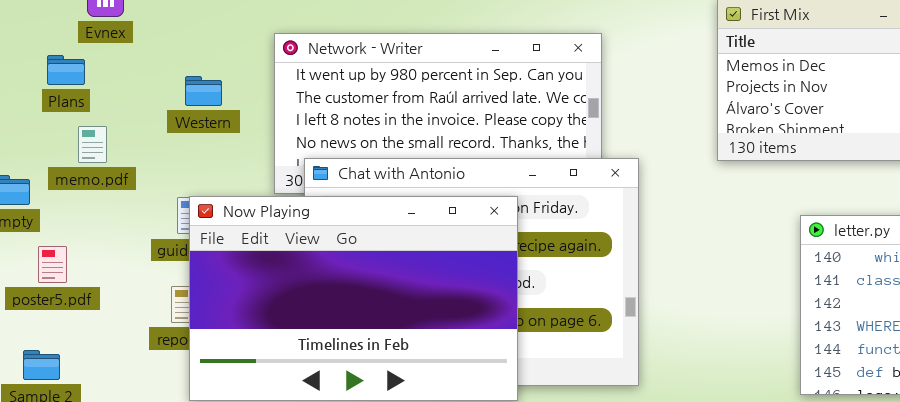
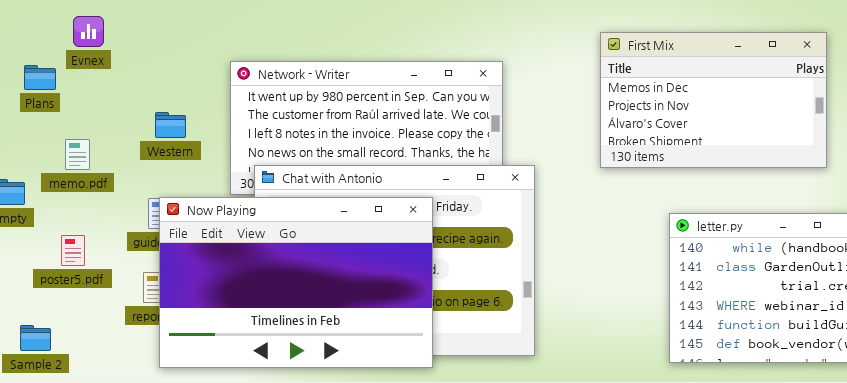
Plans: [47,55,85,85] -> [24,65,56,90], moved
Western: [185,76,222,106] -> [155,112,186,138], moved
poster5.pdf: [38,246,67,283] -> [61,235,85,266], moved

